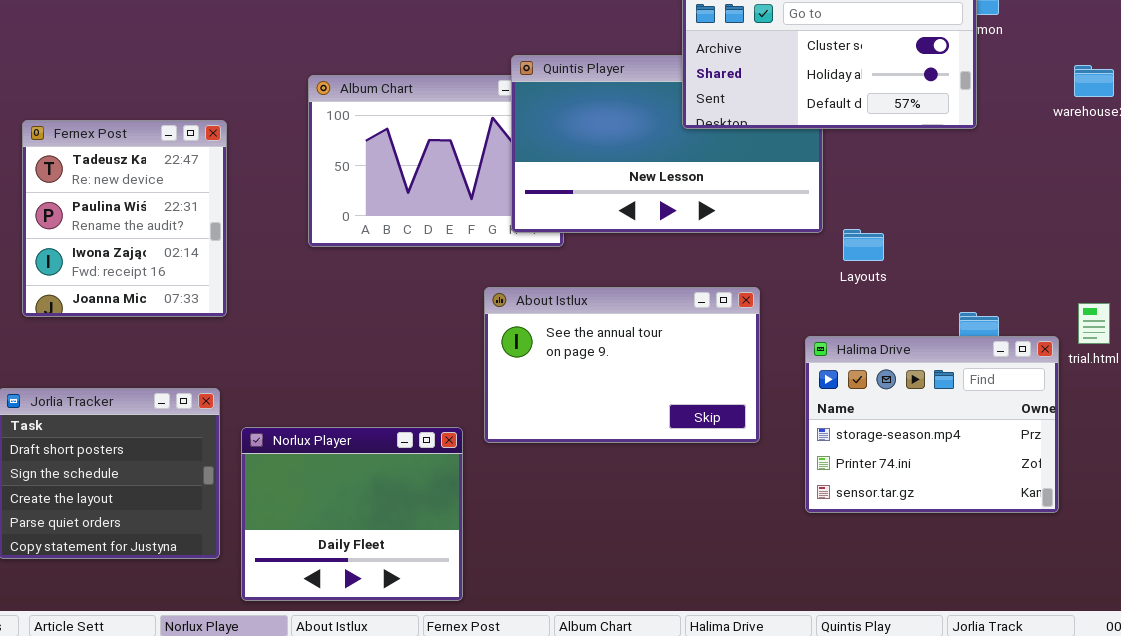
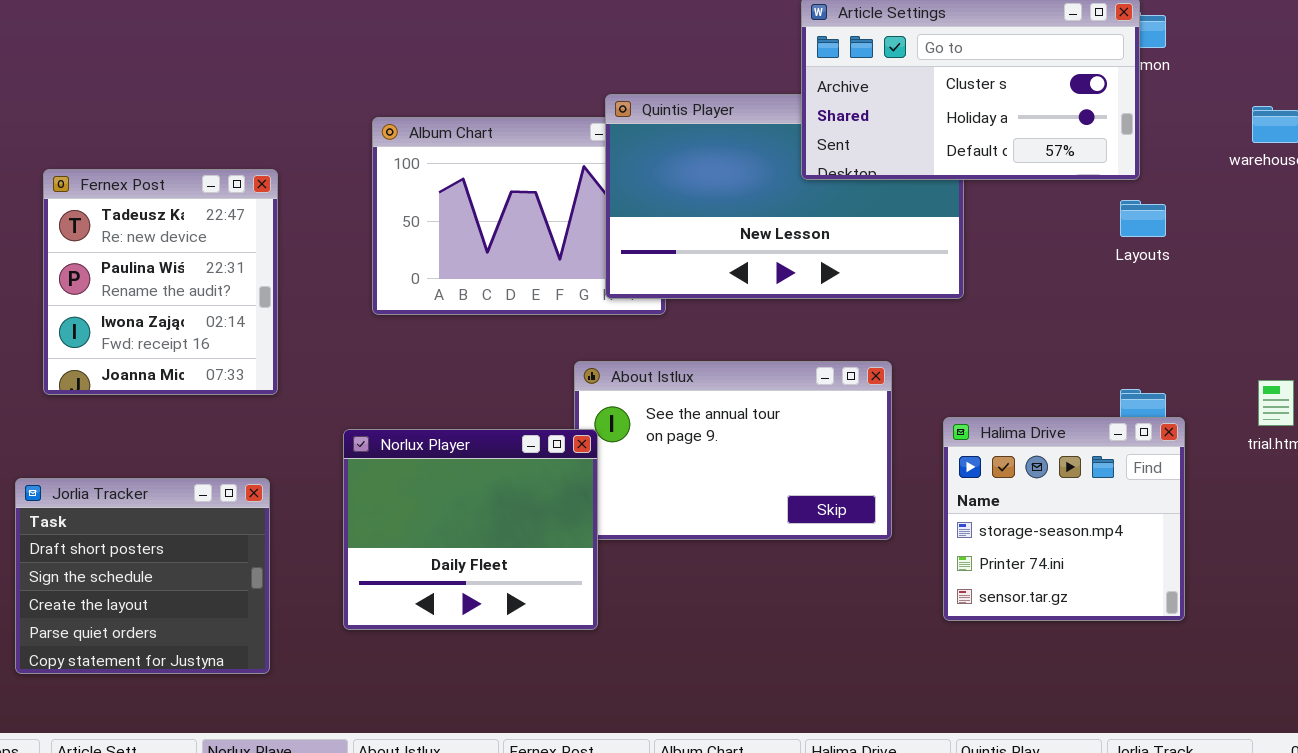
Layouts: [843,229,884,261] -> [1120,200,1166,237], moved
Halima Drive: [805,336,1059,513] -> [943,417,1185,621], resized
Norlux Player: [241,427,463,601] -> [343,429,598,630], moved

